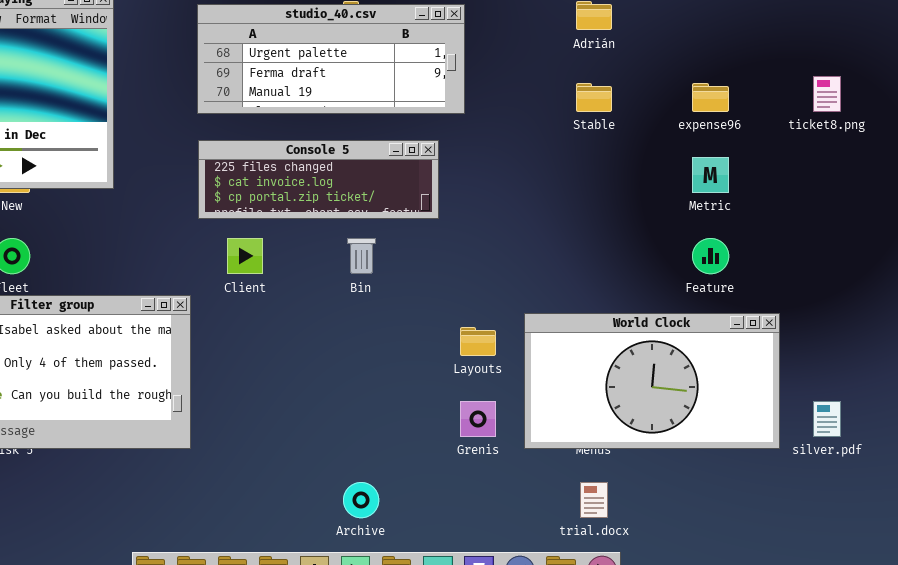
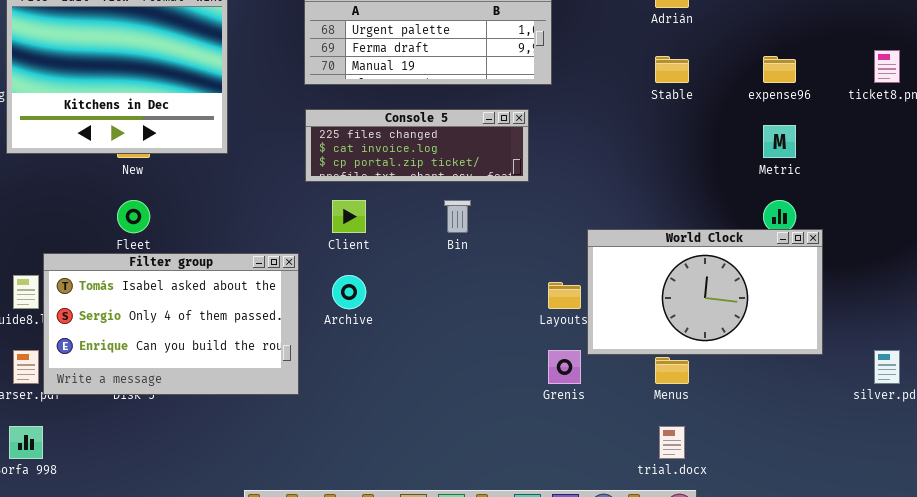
World Clock: [524,313,780,449] -> [587,229,823,355], moved
Archive: [343,482,379,518] -> [332,275,366,309], moved

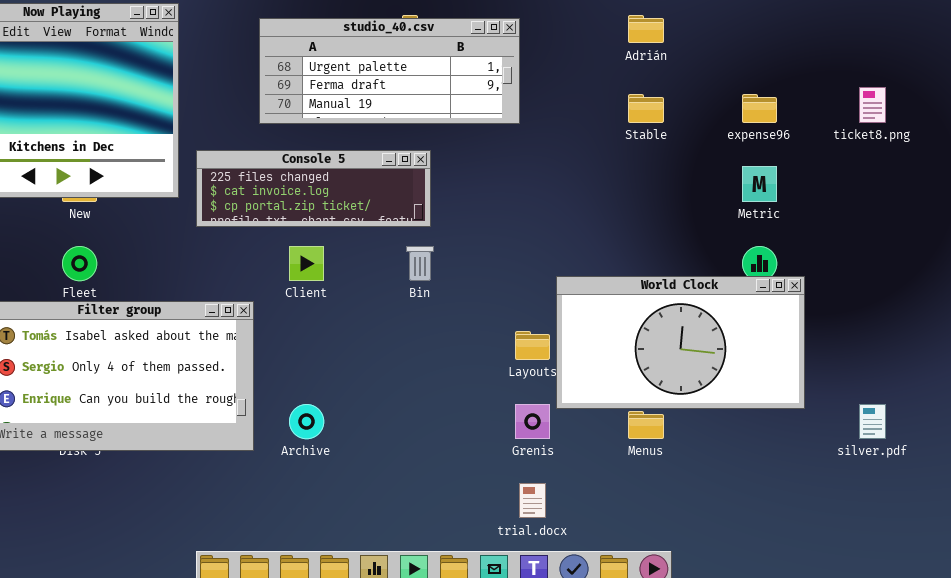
Console 5: [305,109,529,182] -> [196,150,431,227], moved
Archive: [332,275,366,309] -> [289,404,324,439], moved
trial.docx: [659,426,685,459] -> [519,483,546,518], moved

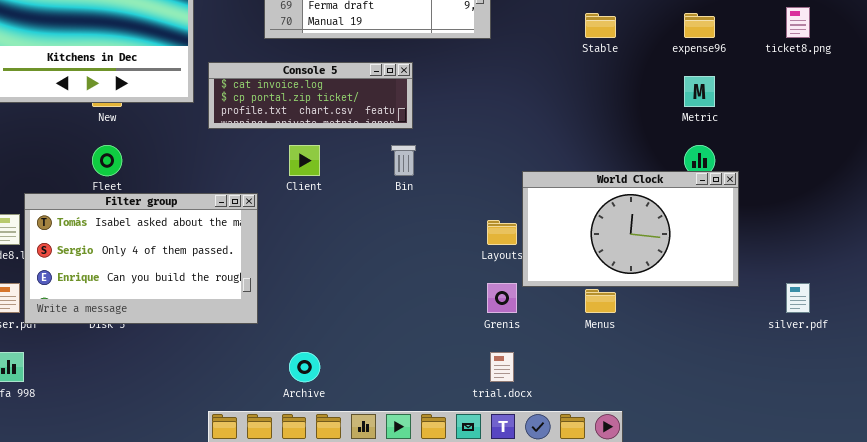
Console 5: [196,150,431,227] -> [208,62,413,129], scrolled down 1 row
Archive: [289,404,324,439] -> [289,352,320,382], moved

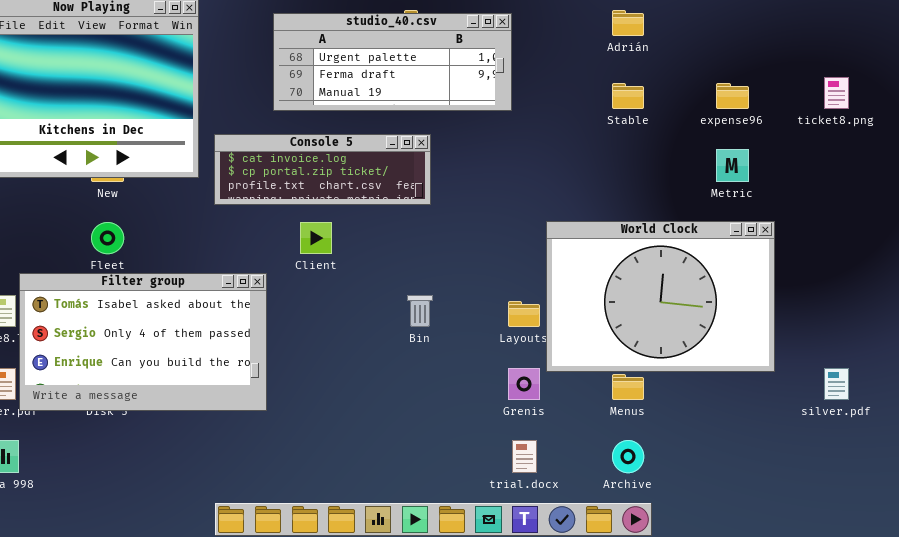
Bin: [391,145,416,176] -> [407,295,433,327], moved
World Clock: [522,171,739,287] -> [546,221,775,372], resized
Archive: [289,352,320,382] -> [612,440,644,473], moved

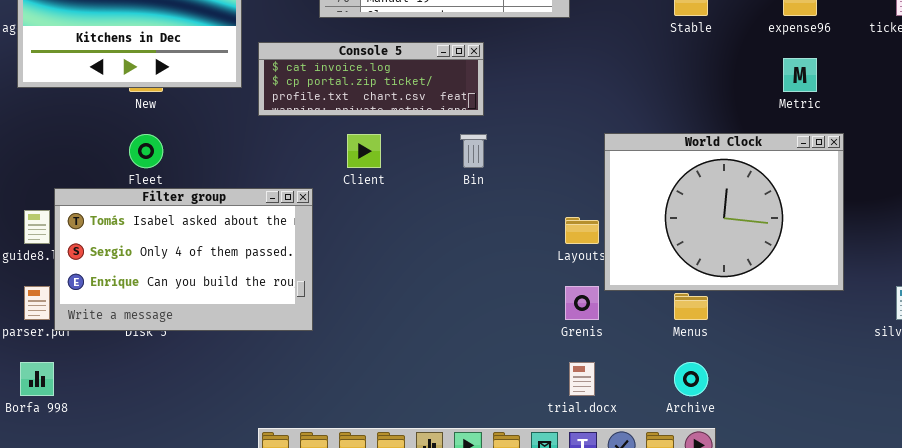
Bin: [407,295,433,327] -> [460,134,487,168], moved

